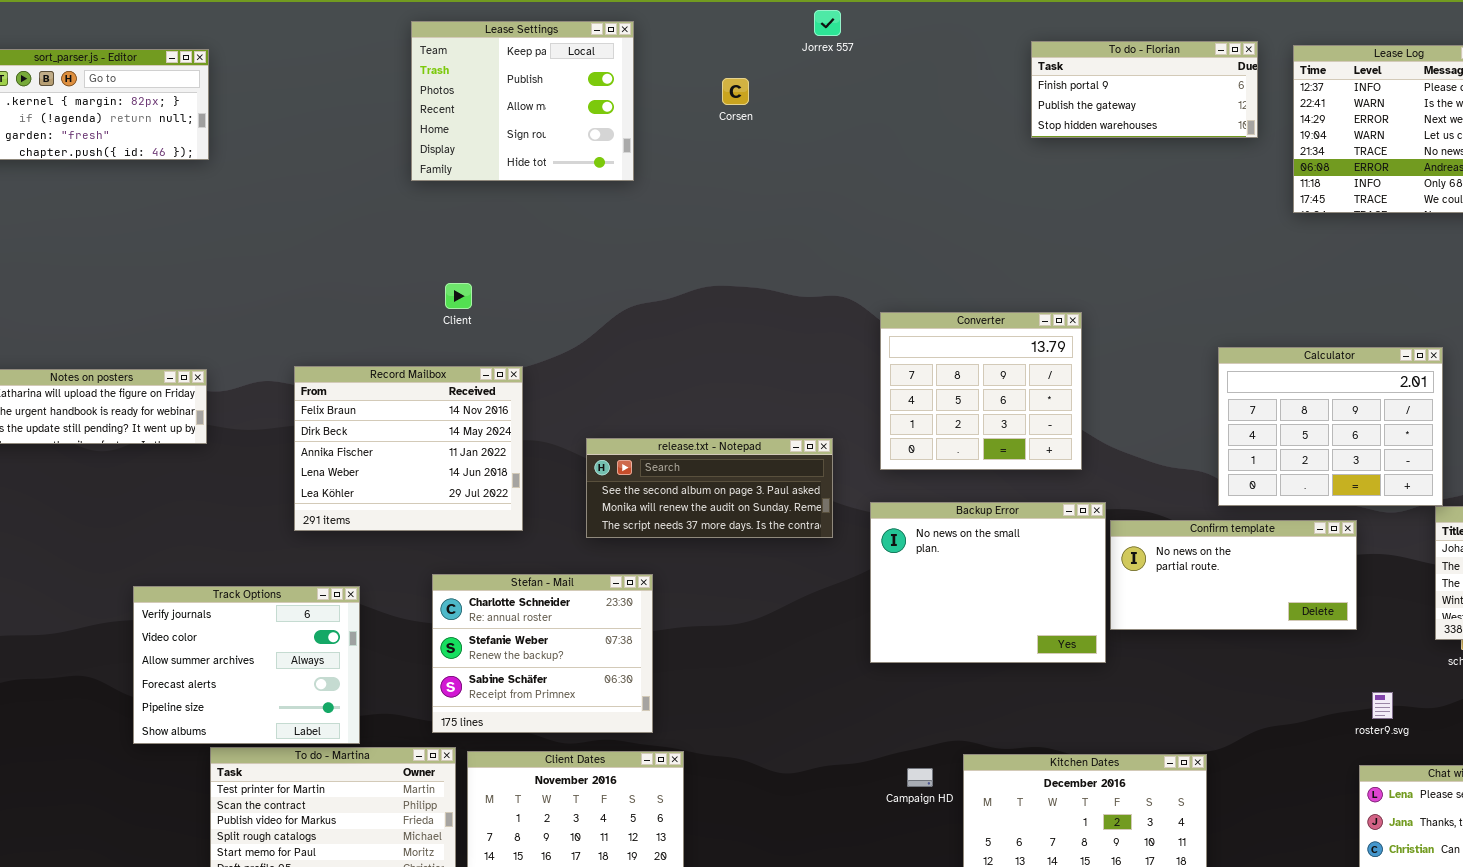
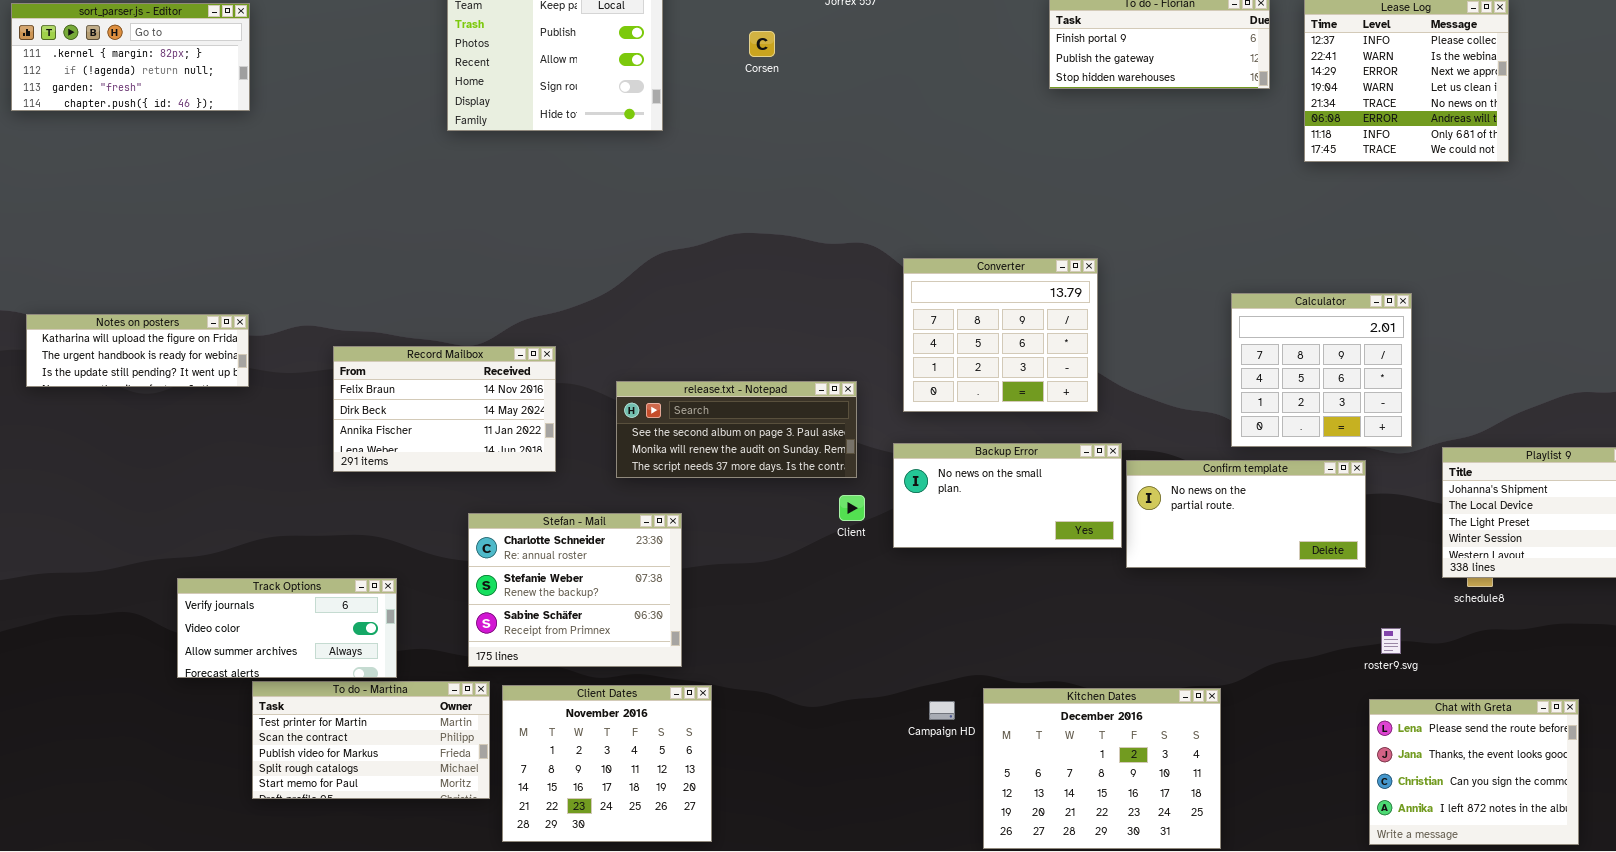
Client: [445,283,472,309] -> [839,495,865,521], moved
Calculator: [1218,347,1443,506] -> [1231,293,1412,447], resized
Record Mailbox: [294,366,523,531] -> [333,346,556,472], resized
Backup Error: [870,502,1106,663] -> [893,443,1122,548], resized
Track Options: [133,586,360,744] -> [177,578,397,678], resized

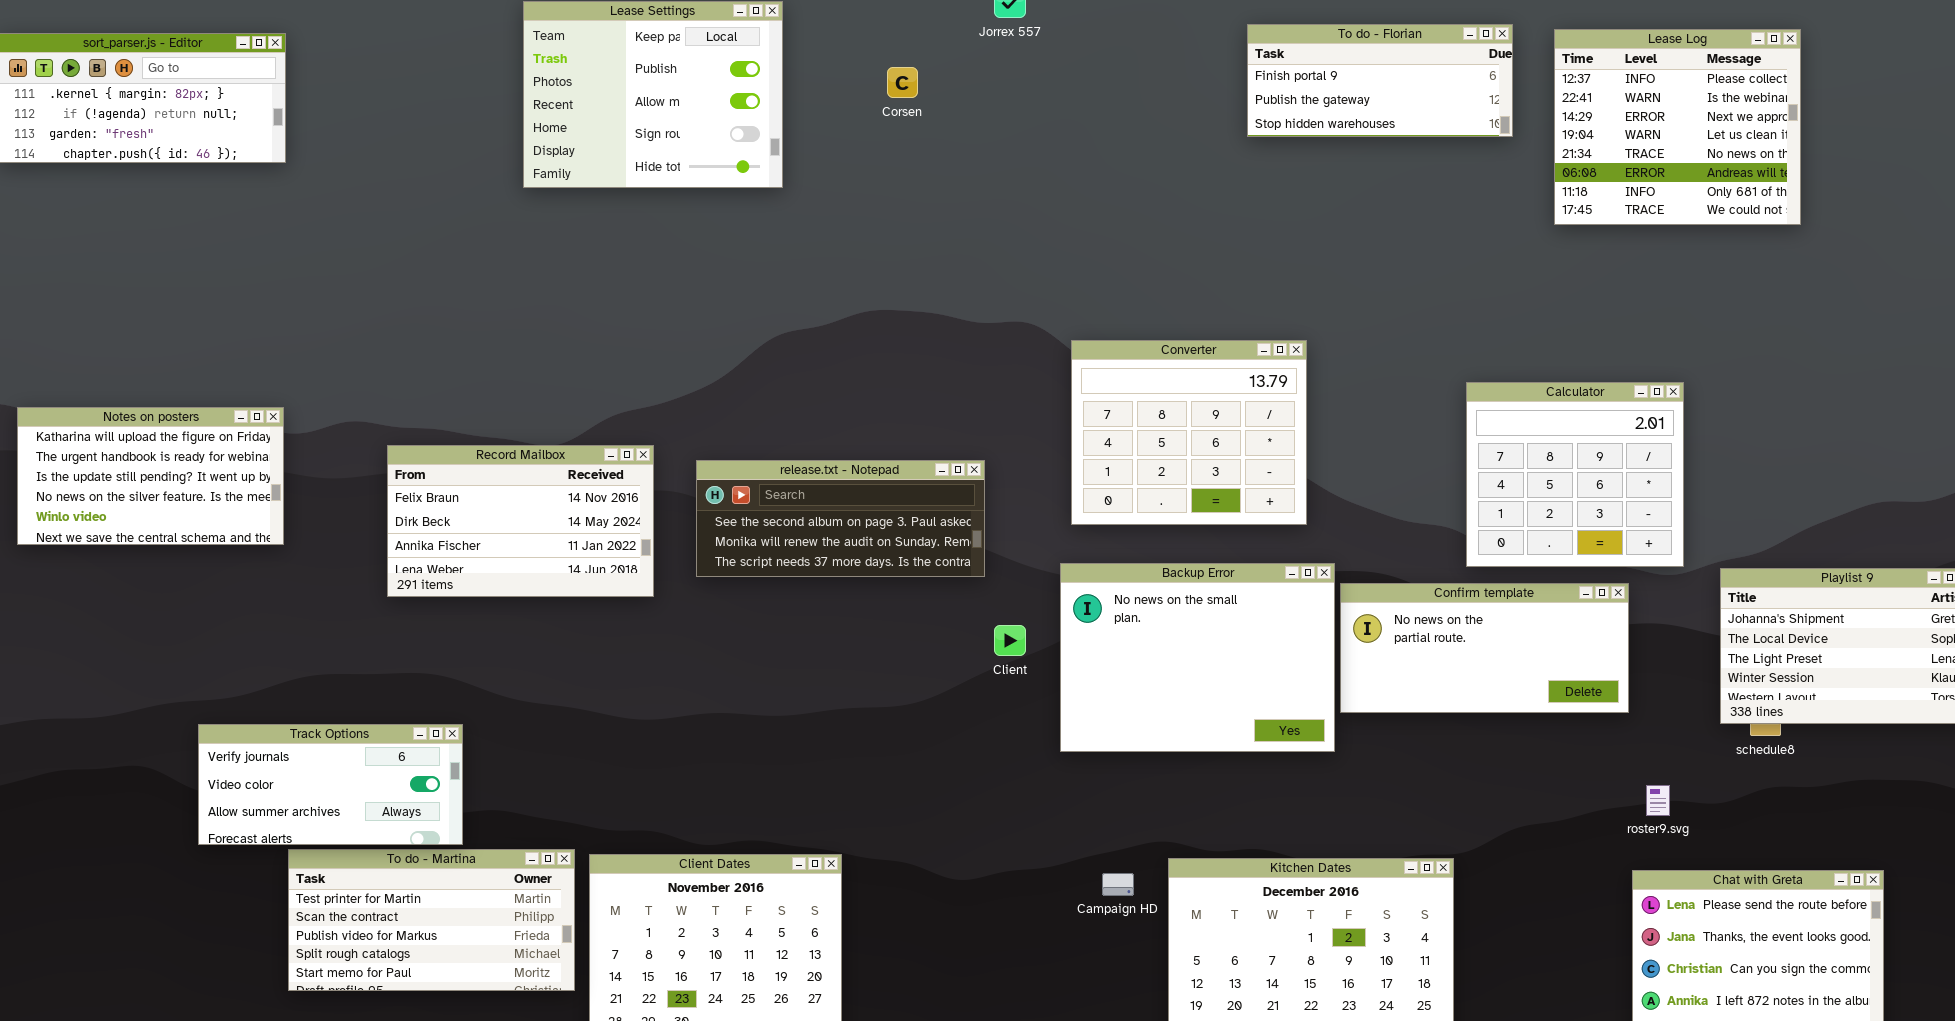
Notes on posters: [26,314,249,387] -> [17,407,284,545], resized
release.txt - Notepad: [616,381,857,478] -> [696,460,985,577], moved
Backup Error: [893,443,1122,548] -> [1060,563,1335,752], resized
Stefan - Mail: [468,513,682,667] -> none, closed

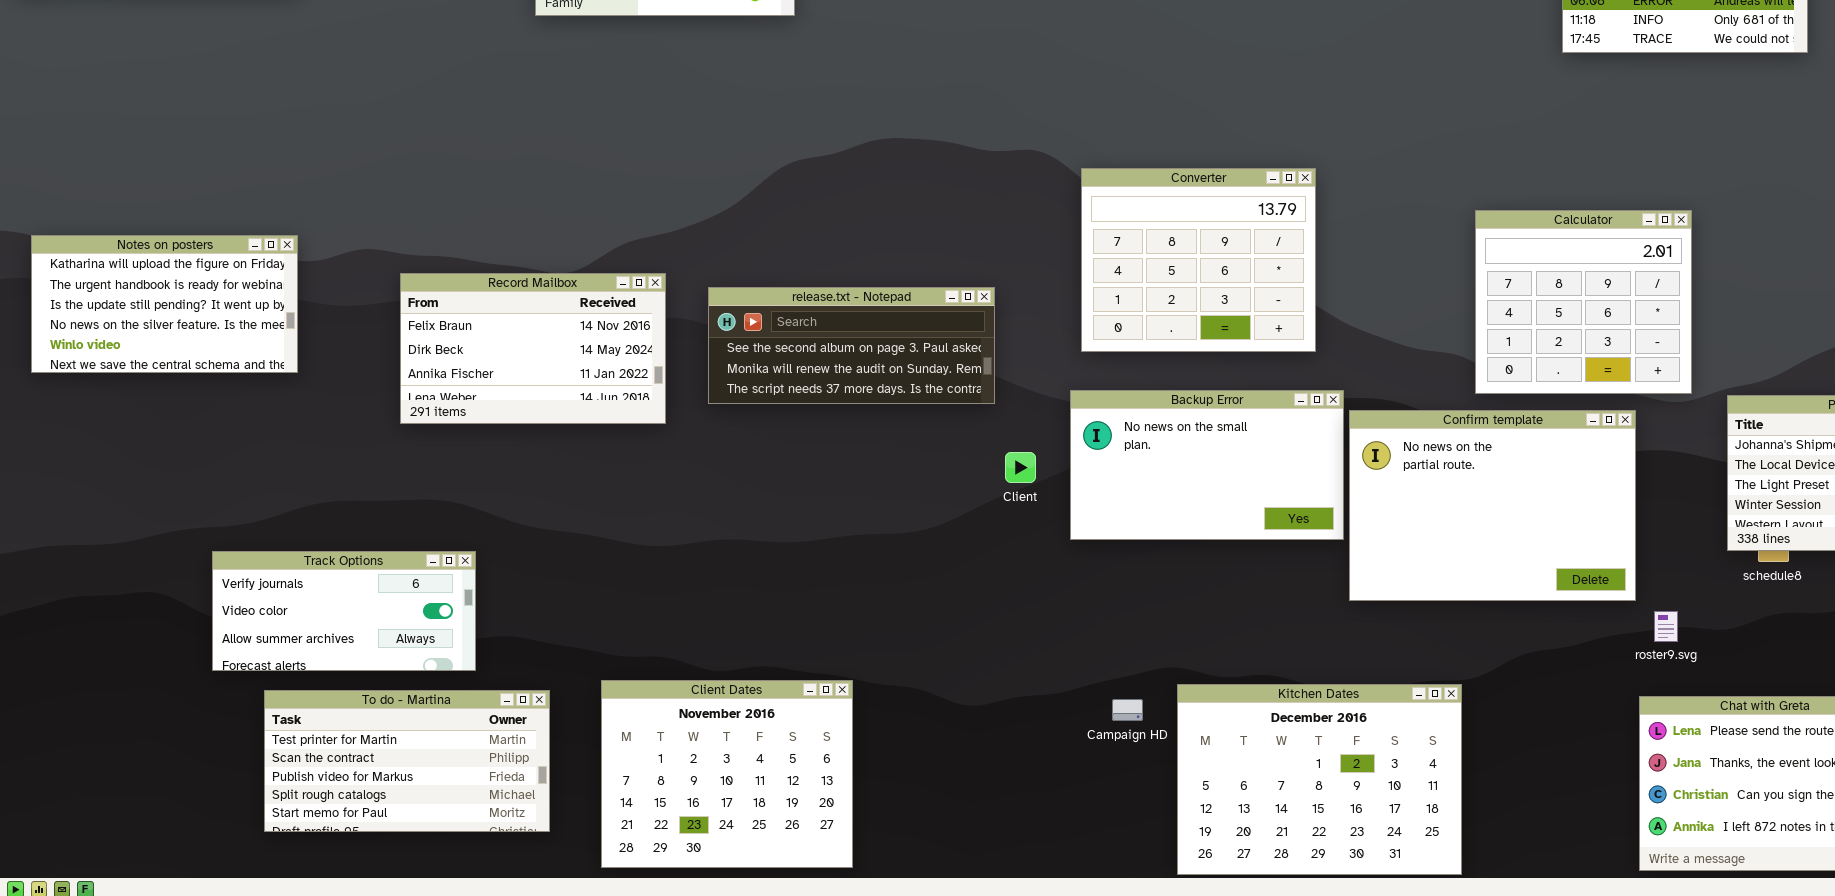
Backup Error: [1060,563,1335,752] -> [1070,390,1344,540], resized
Confirm template: [1340,583,1629,713] -> [1349,410,1636,601], resized
To do - Martina: [288,849,575,991] -> [264,690,550,832], moved

